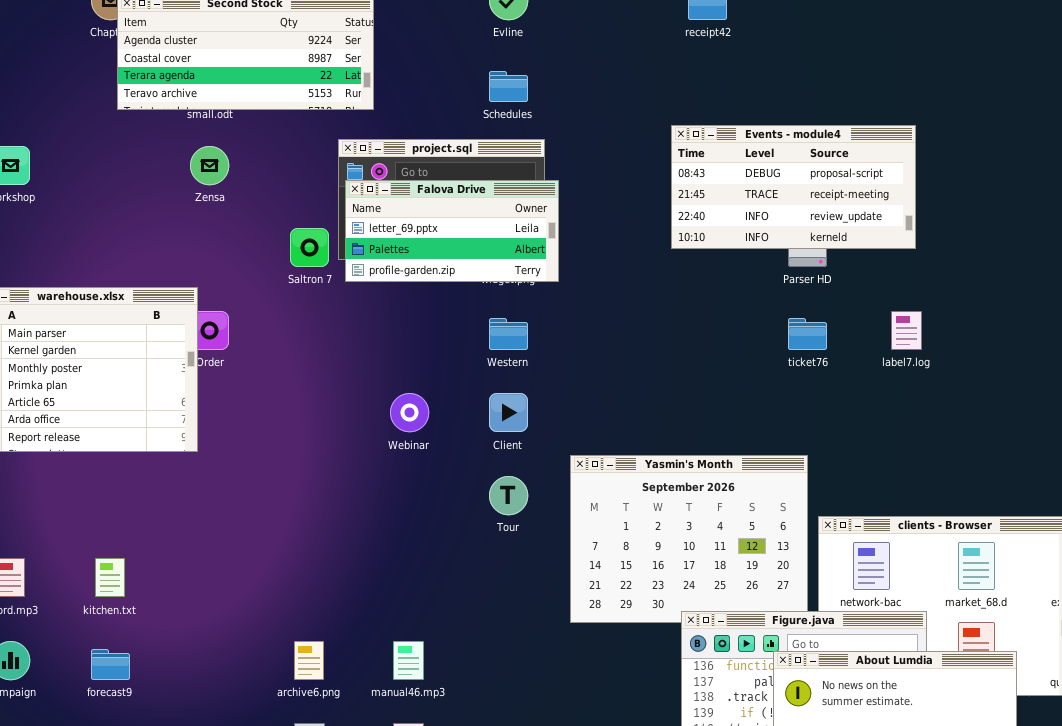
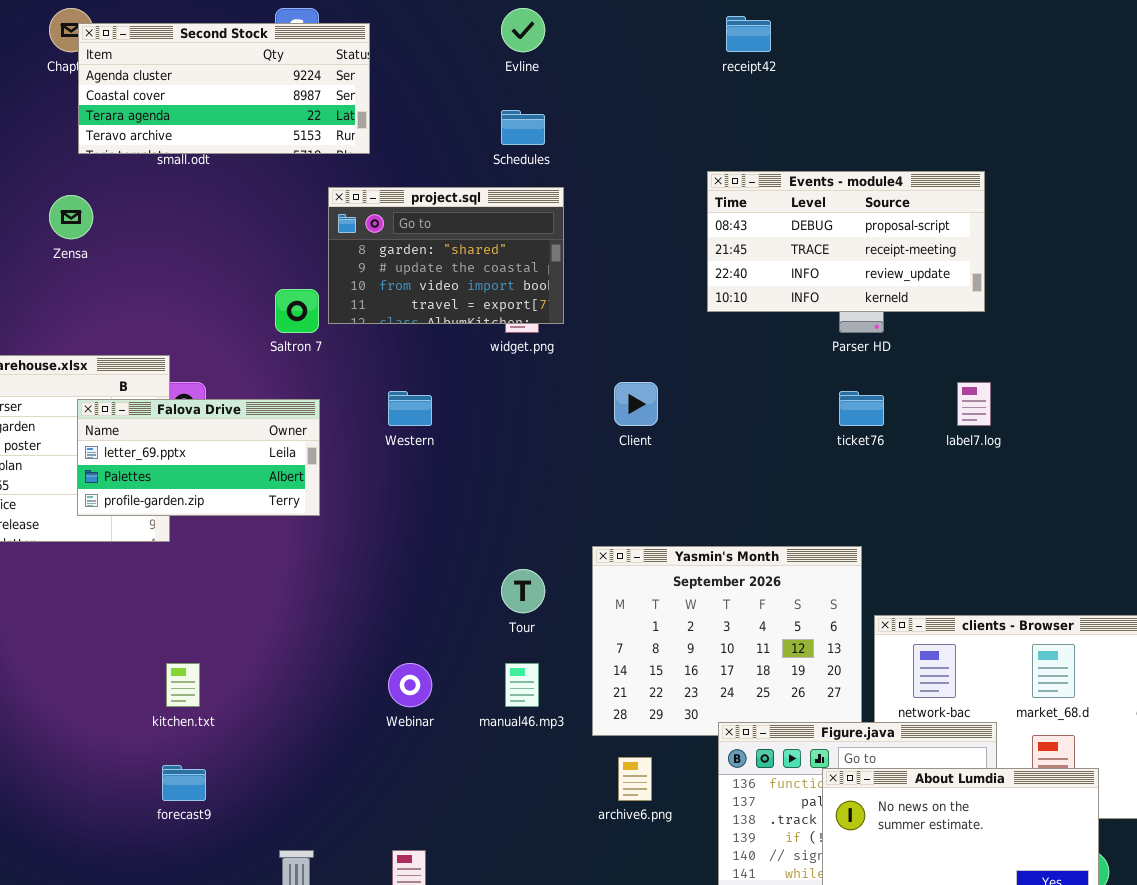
Zensa: [190,146,229,185] -> [49,195,93,239], moved
Falova Drive: [345,180,559,282] -> [77,399,320,516], moved
Western: [489,318,528,350] -> [388,391,432,426], moved
Webinar: [390,393,429,432] -> [388,663,432,707], moved
Client: [489,393,528,432] -> [614,382,658,426], moved
kitchen.txt: [95,558,125,597] -> [166,663,200,707], moved
archive6.png: [294,641,324,680] -> [618,757,652,801], moved
manual46.mp3: [393,641,424,680] -> [505,663,539,707], moved
forecast9: [91,649,130,680] -> [162,765,206,801], moved

